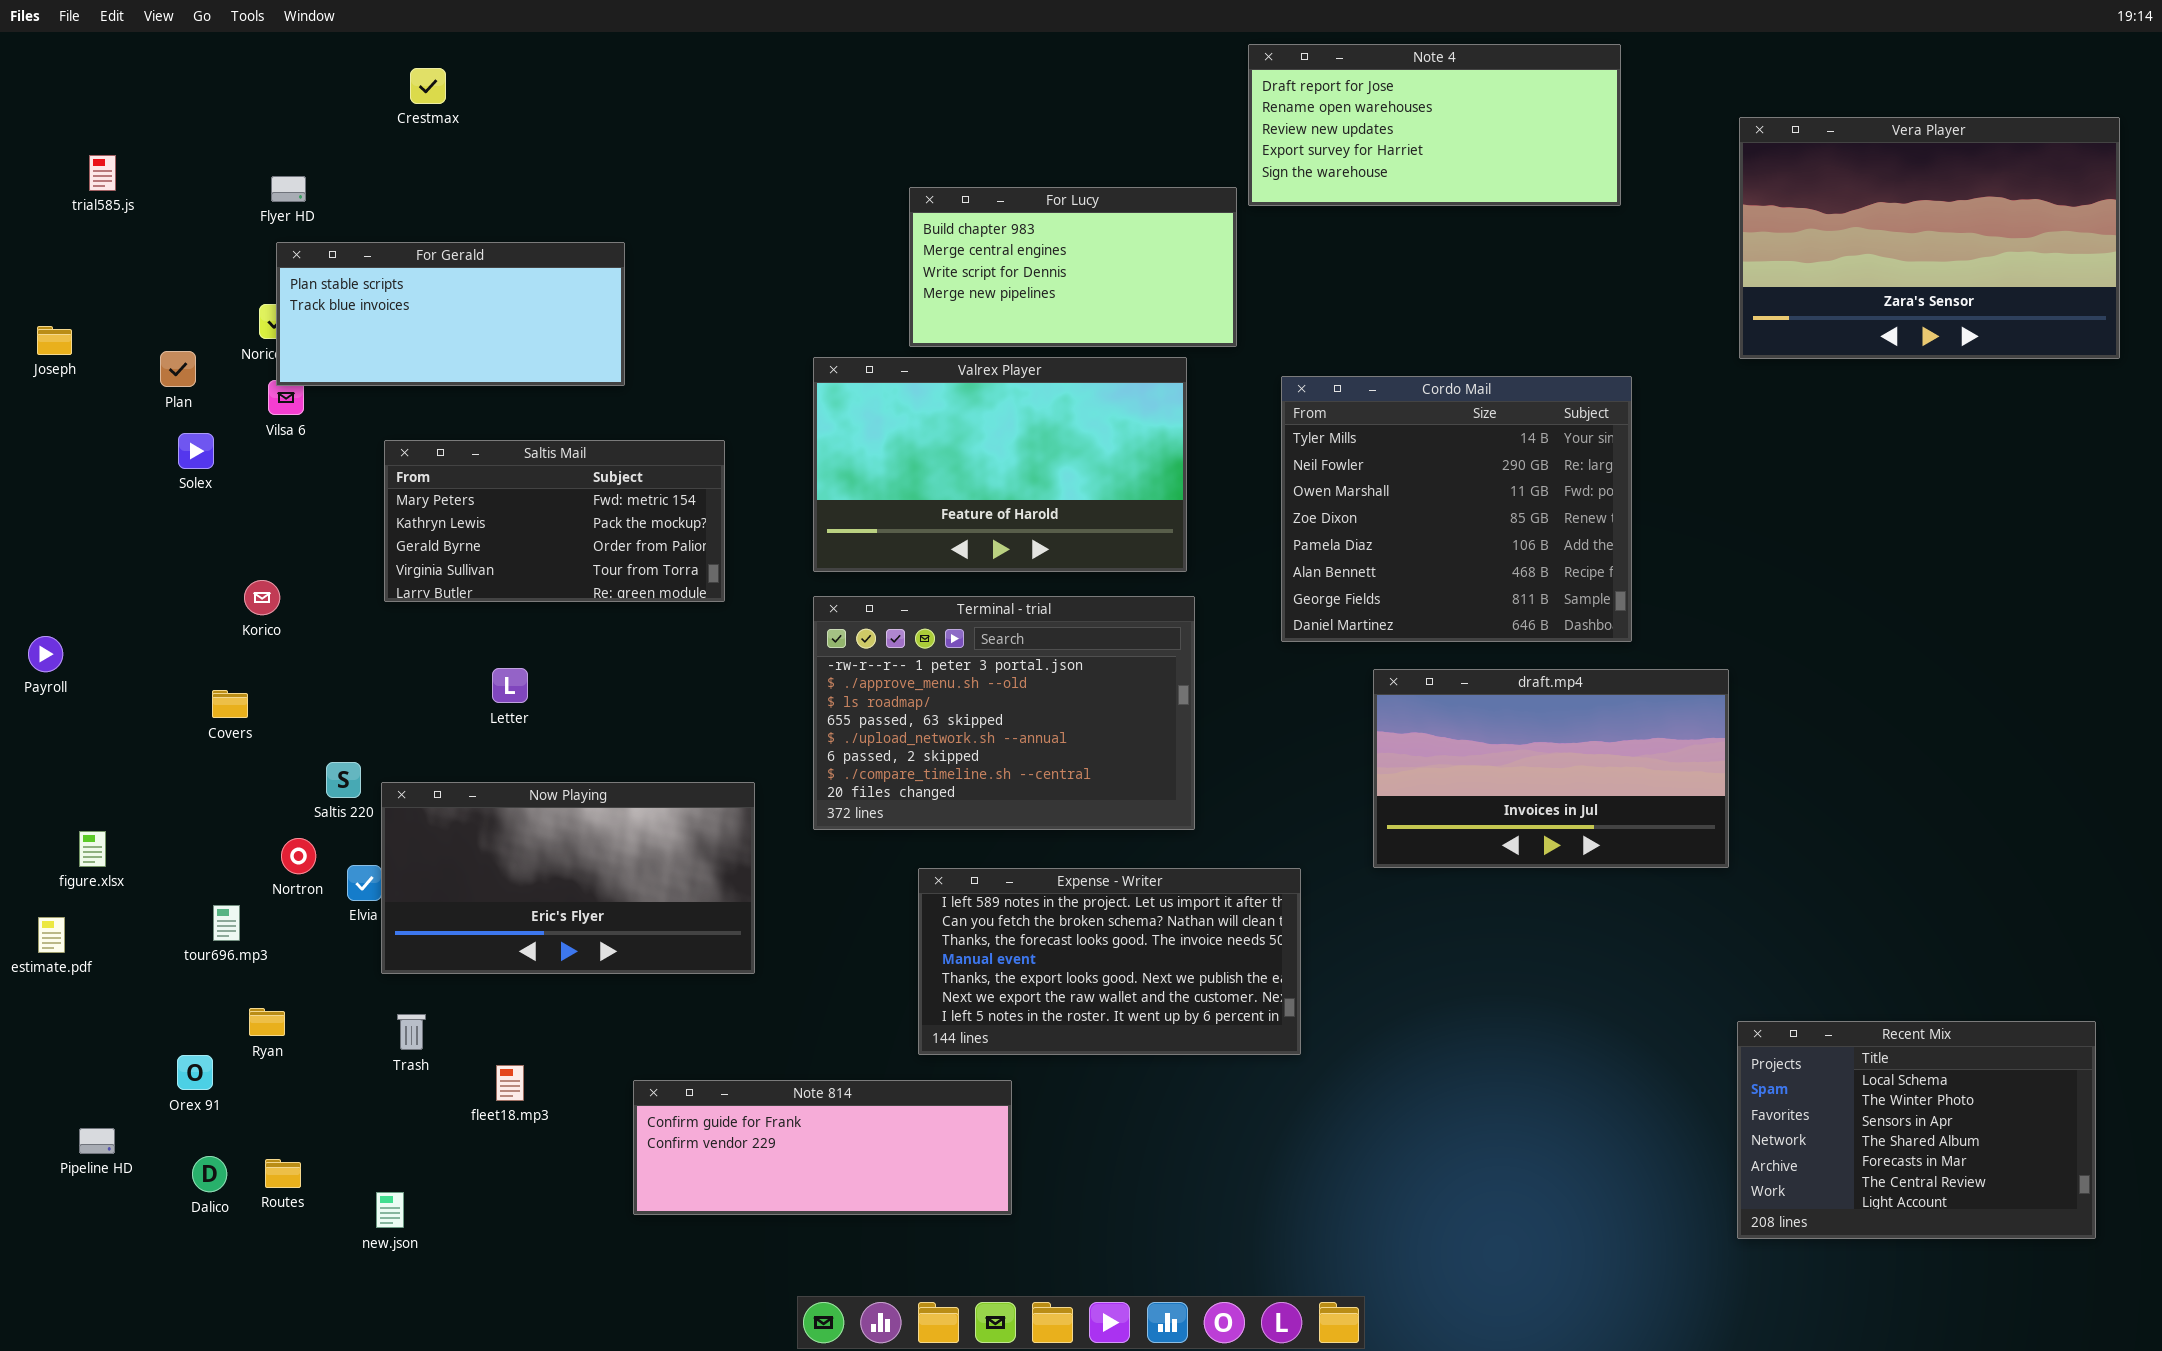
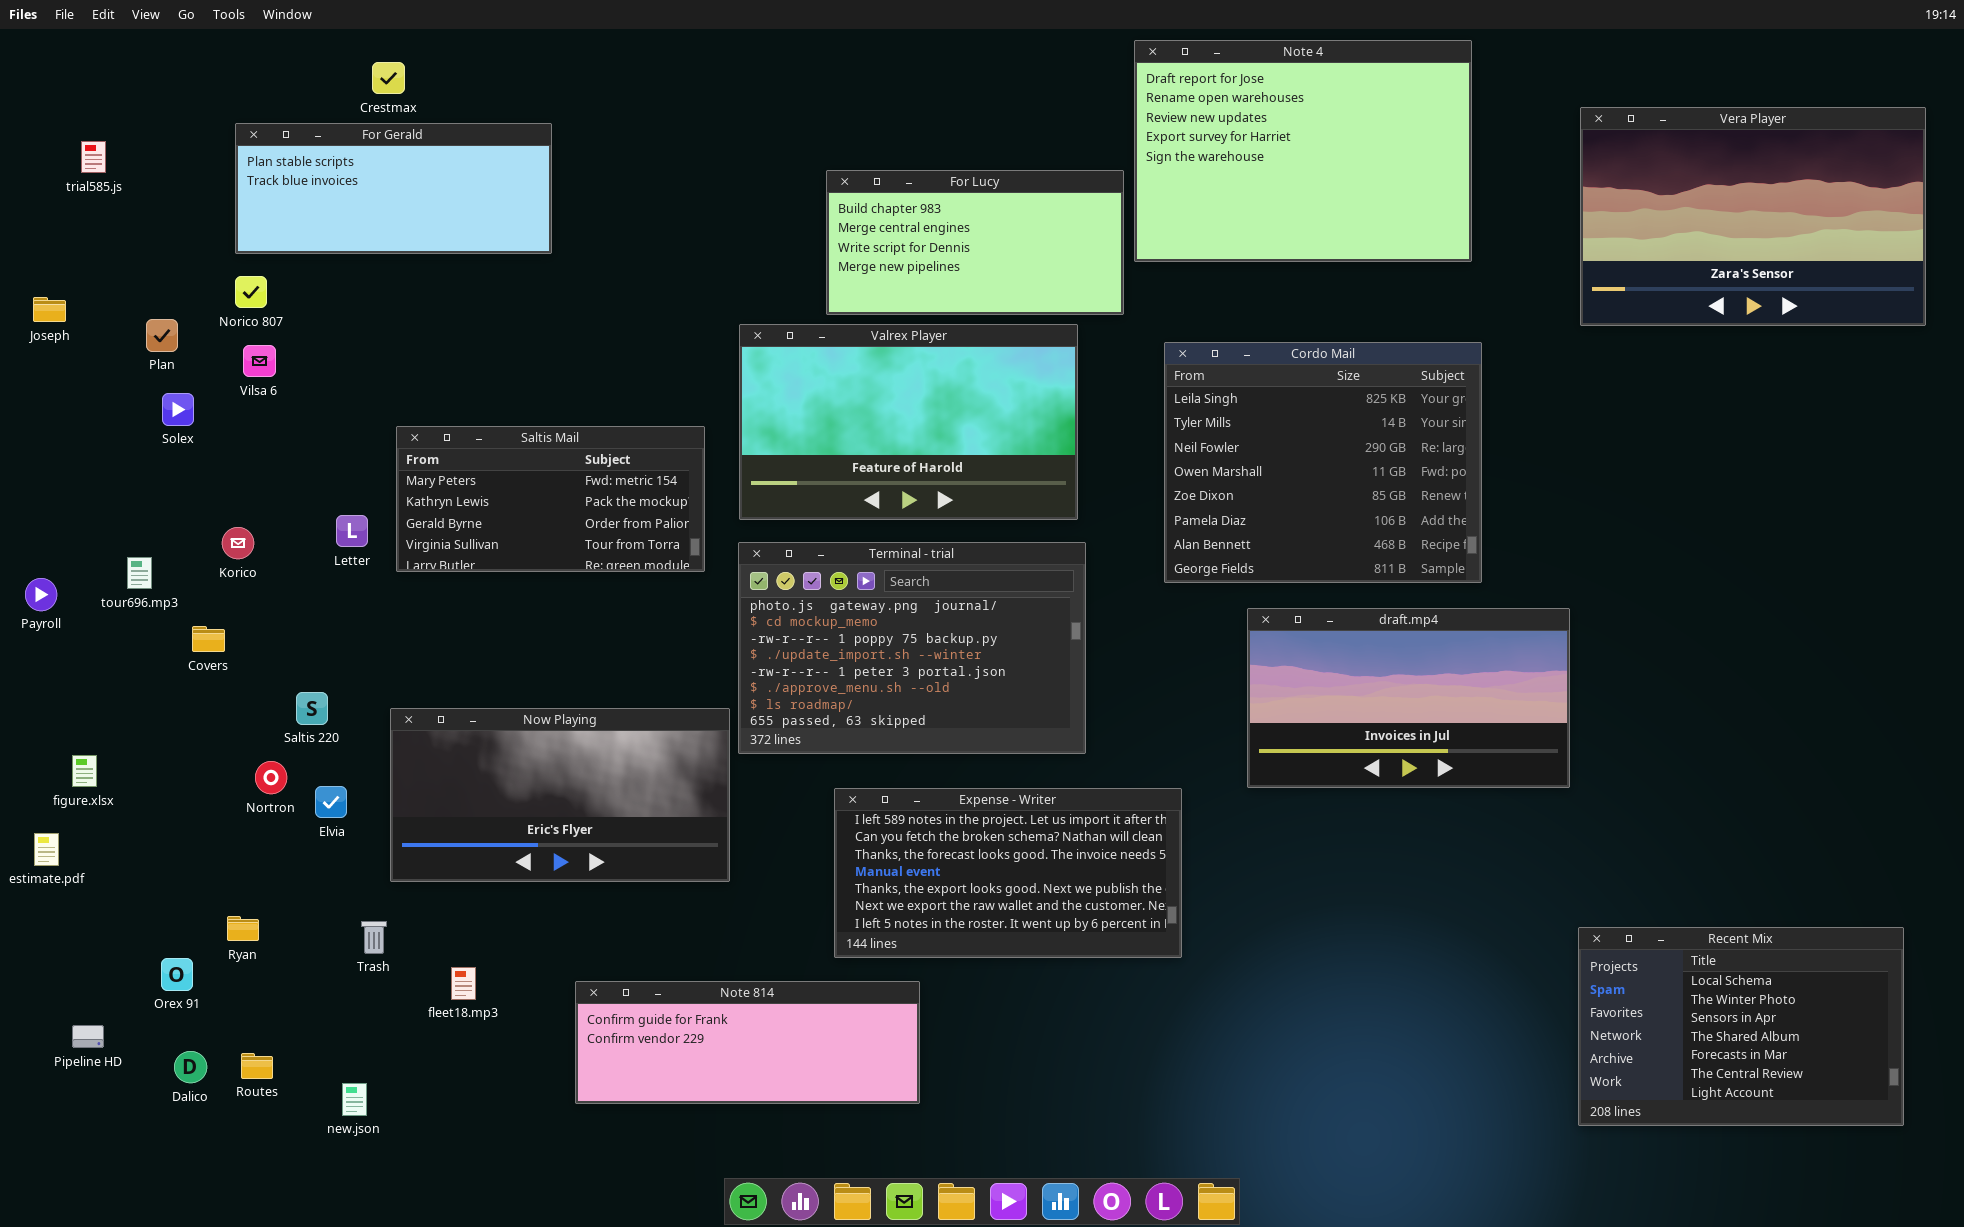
Note 4: [1248,44,1621,206] -> [1134,40,1472,262], resized
For Gerald: [276,242,625,386] -> [235,123,552,254], moved
Cordo Mail: [1281,376,1632,642] -> [1164,342,1482,583], scrolled up 1 row
Saltis Mail: [384,440,725,602] -> [396,426,705,572], moved
Terminal - trial: [813,596,1195,830] -> [738,542,1086,754], scrolled up 4 rows
Letter: [492,668,528,703] -> [336,515,368,547], moved
Now Playing: [381,782,755,974] -> [390,708,730,882], moved
tour696.mp3: [213,905,240,941] -> [127,557,152,589], moved

